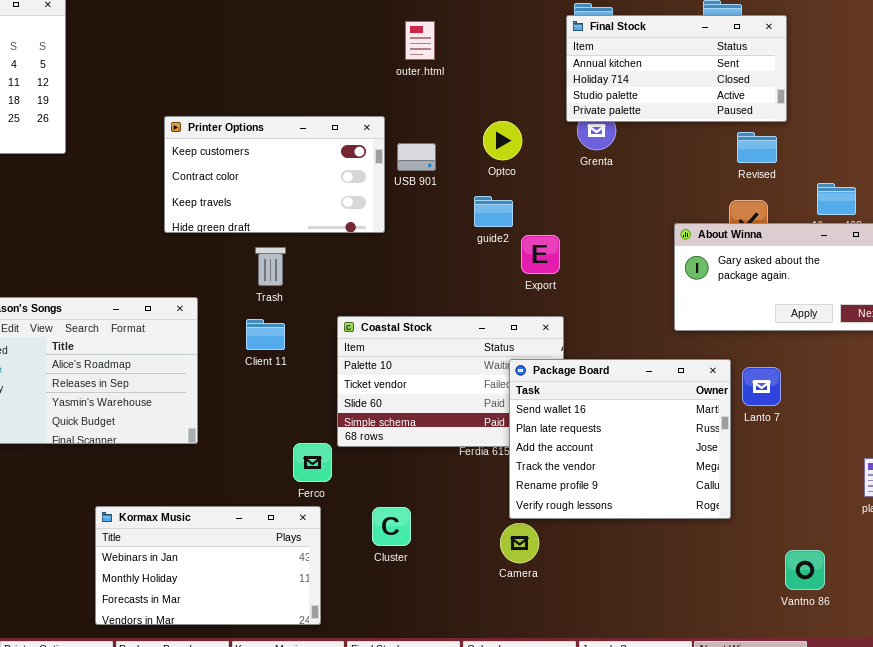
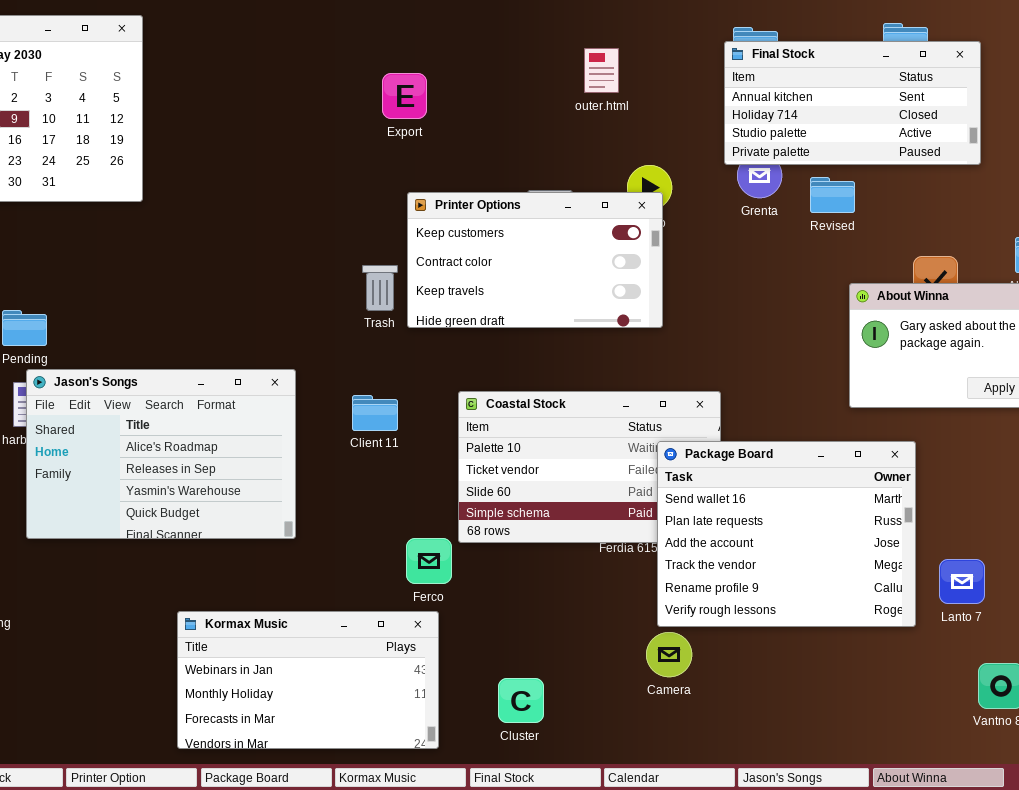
outer.html: [405,21,435,60] -> [584,48,619,93], moved
Printer Options: [164,116,385,233] -> [407,192,663,328], moved
Revised: [737,132,777,163] -> [810,177,855,213], moved
Export: [521,235,560,274] -> [382,73,427,119], moved
Trash: [255,247,286,286] -> [362,265,398,311], moved
Lanto 7: [742,367,781,406] -> [939,559,985,604], moved
Cluster: [372,507,411,546] -> [498,678,544,723], moved

